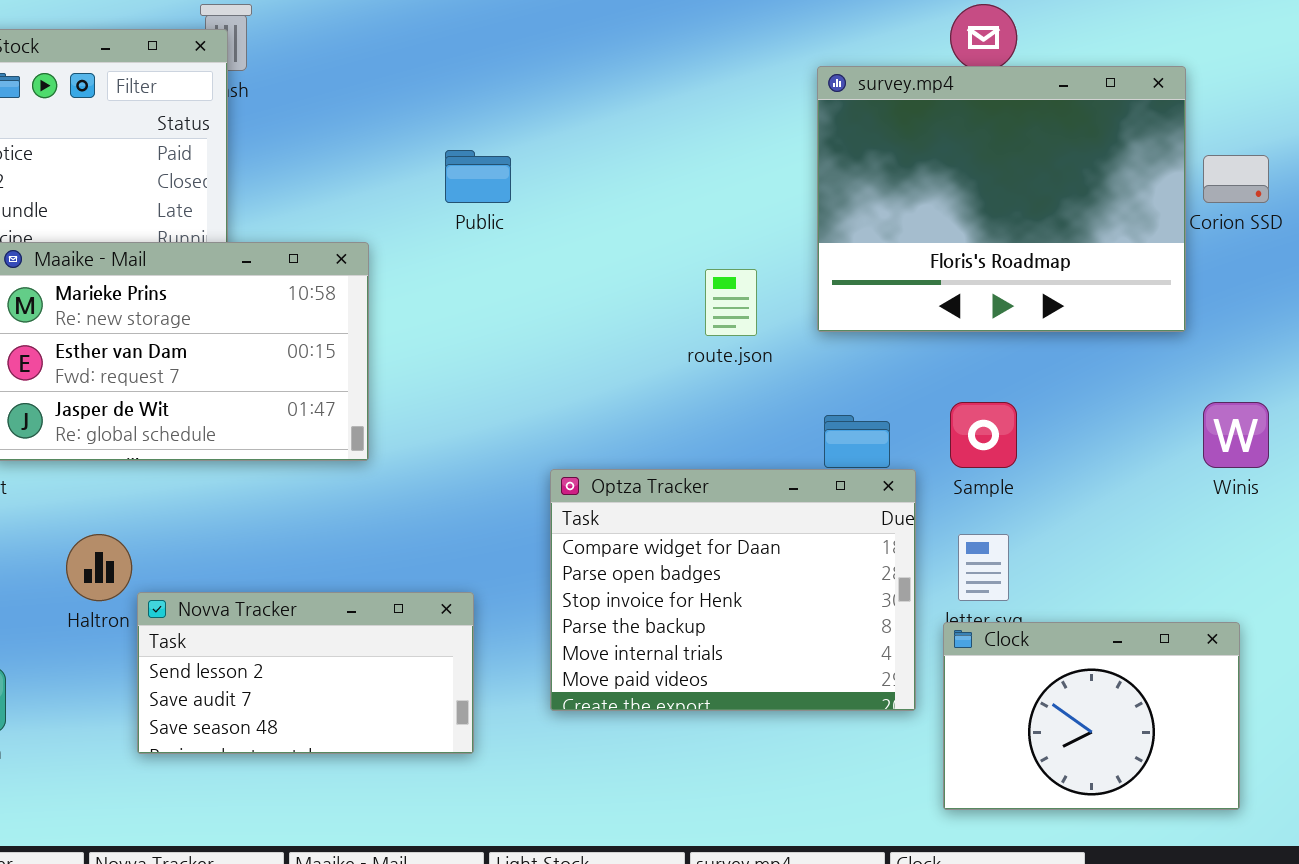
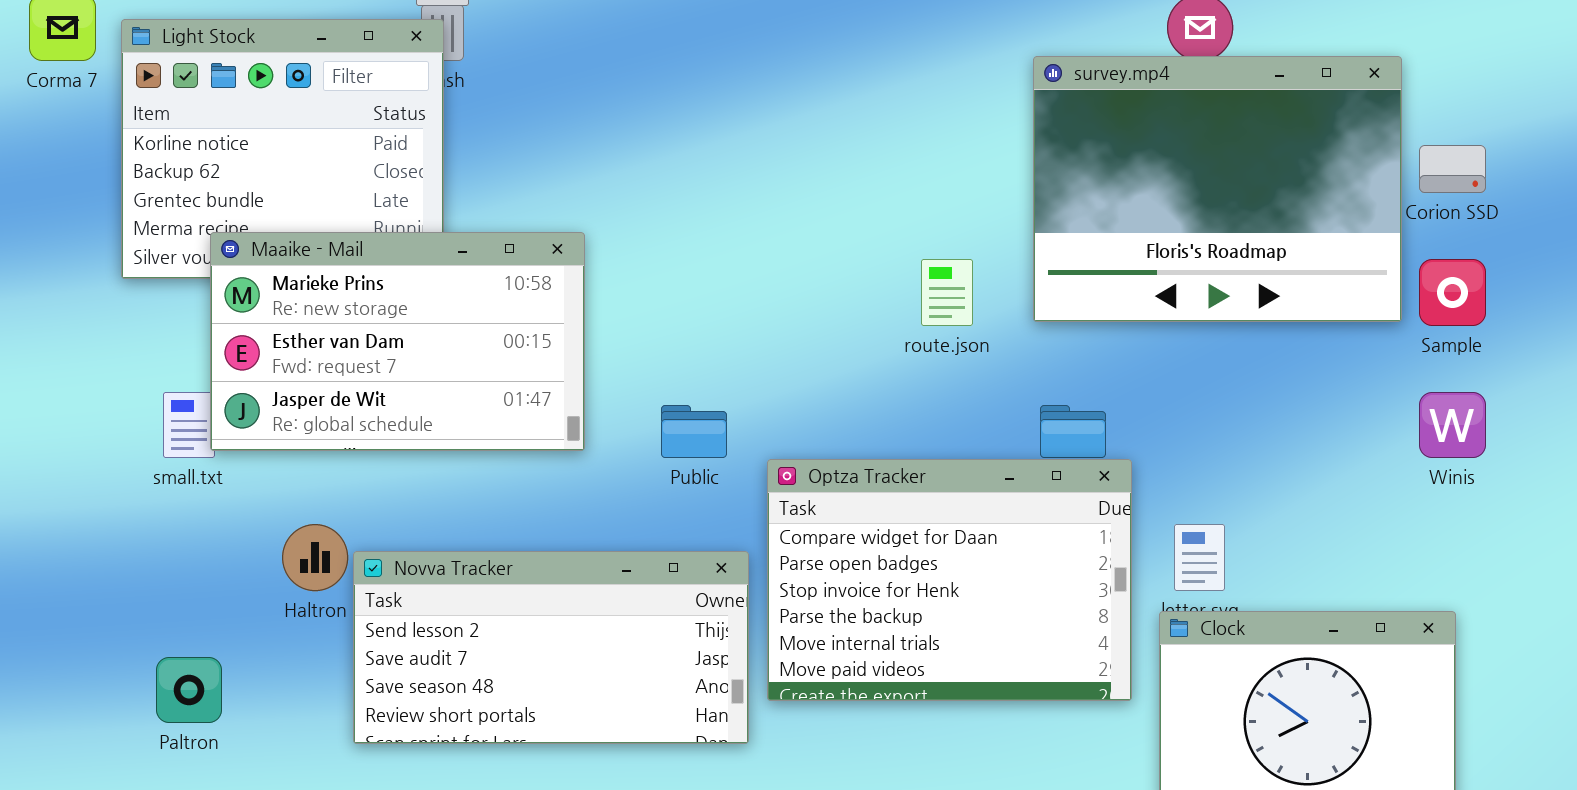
Public: [445,150,511,203] -> [661,405,727,458], moved
Sample: [950,402,1017,468] -> [1419,259,1486,326], moved
Novva Tracker: [137,592,474,754] -> [353,551,749,744], resized

